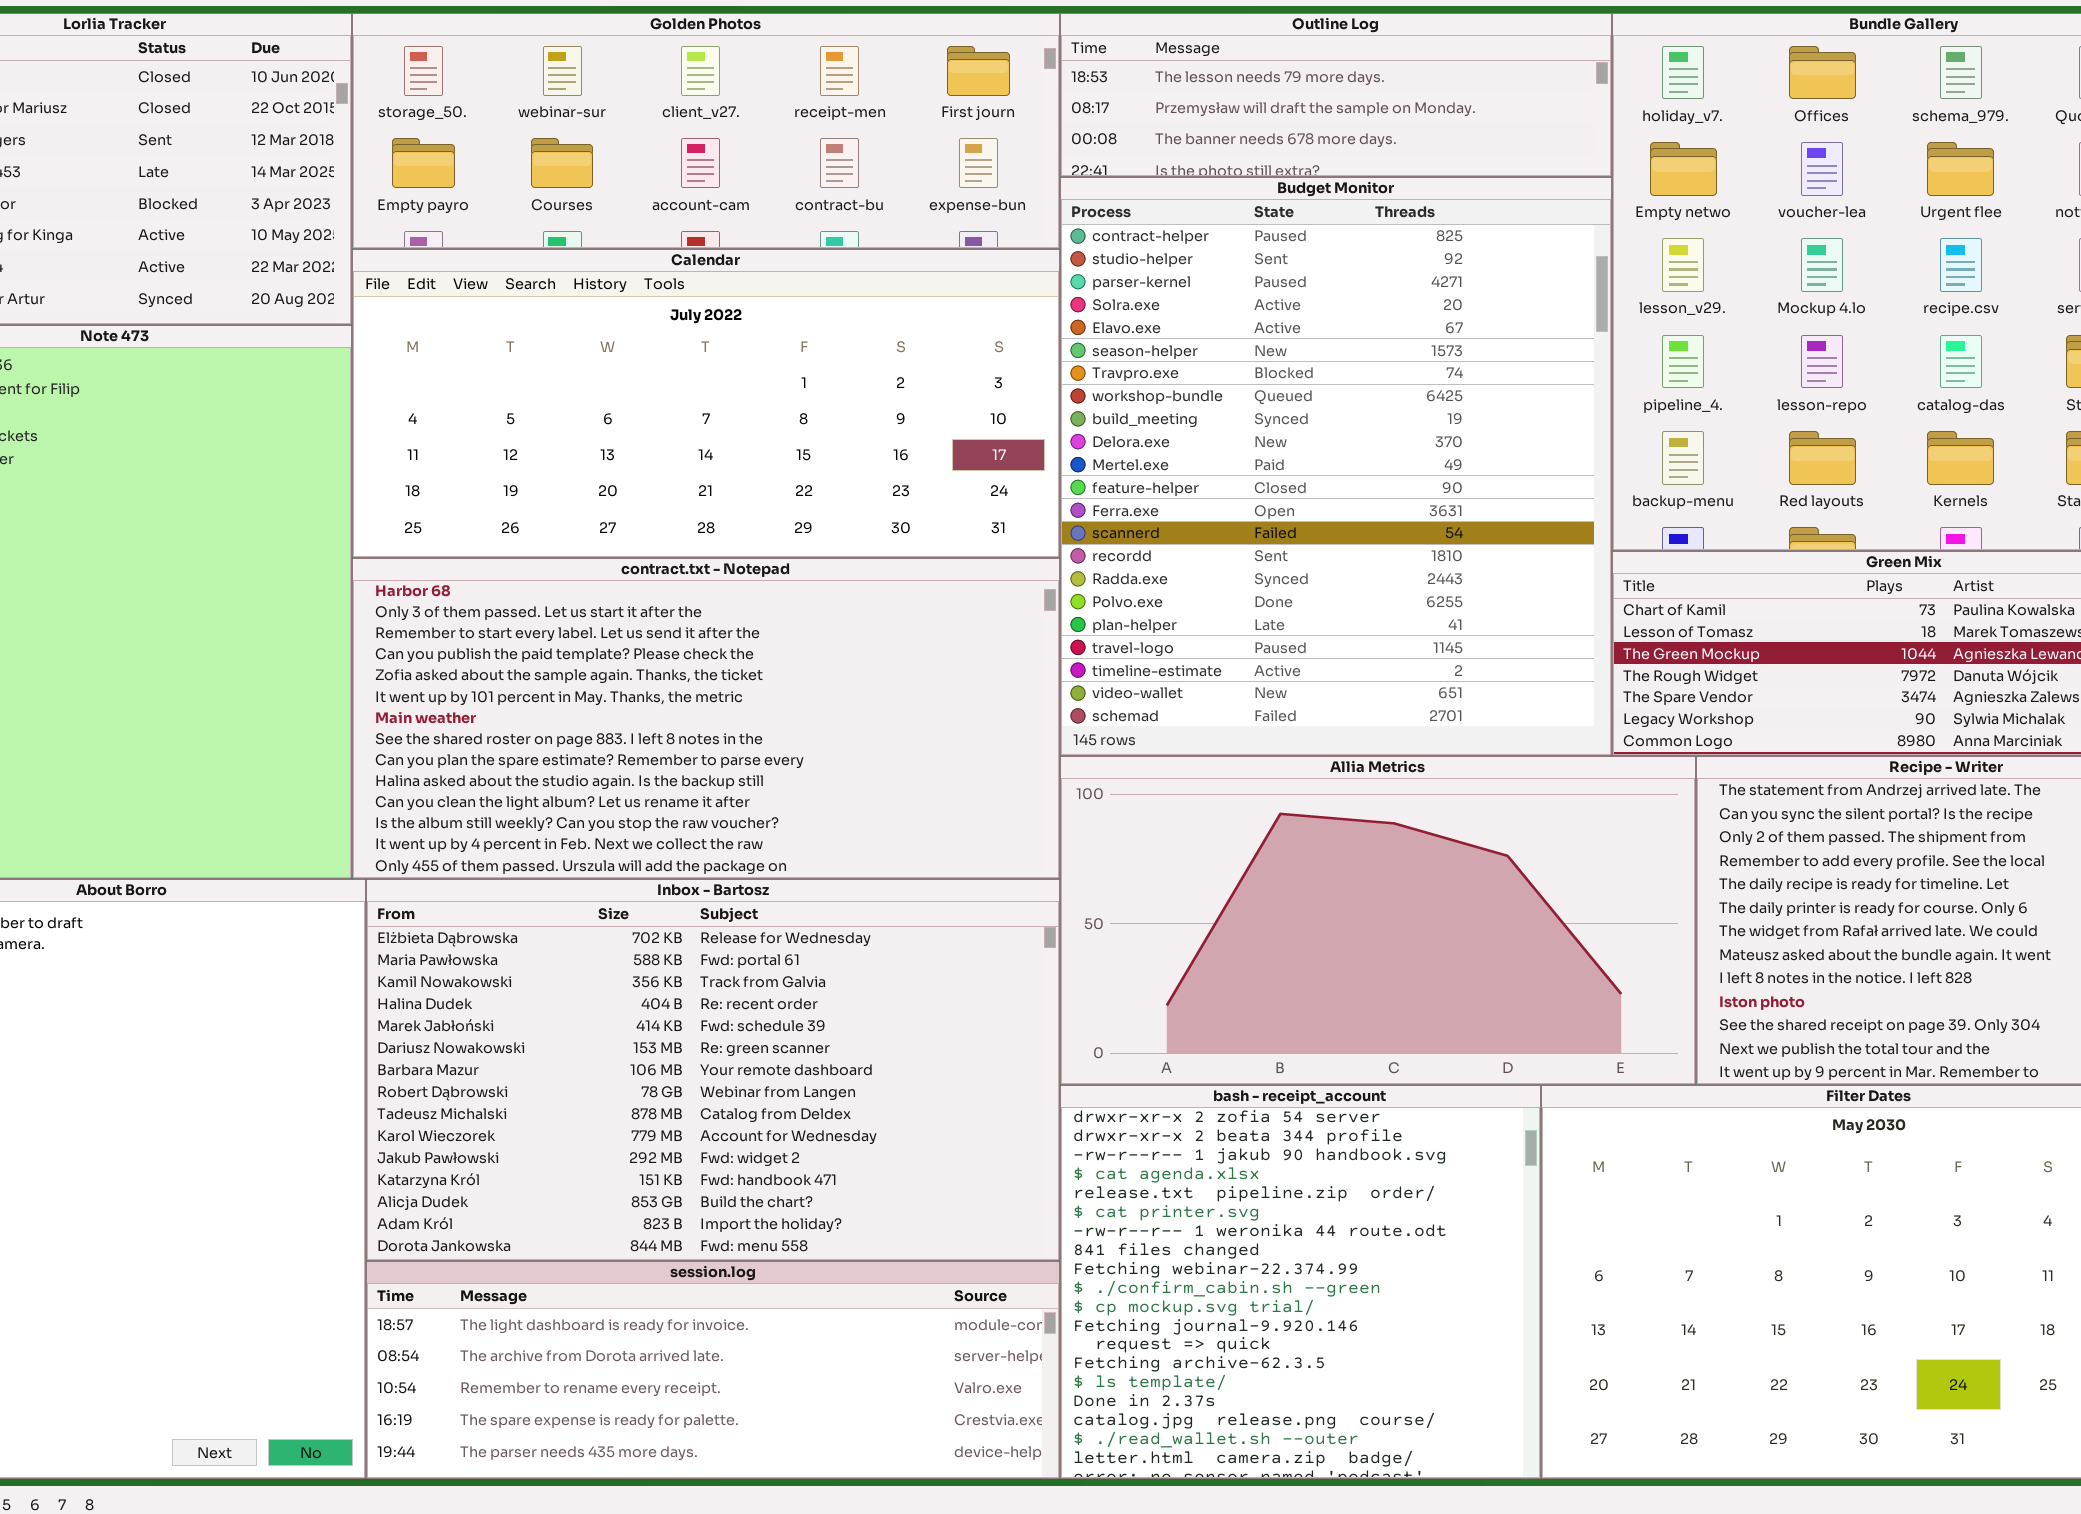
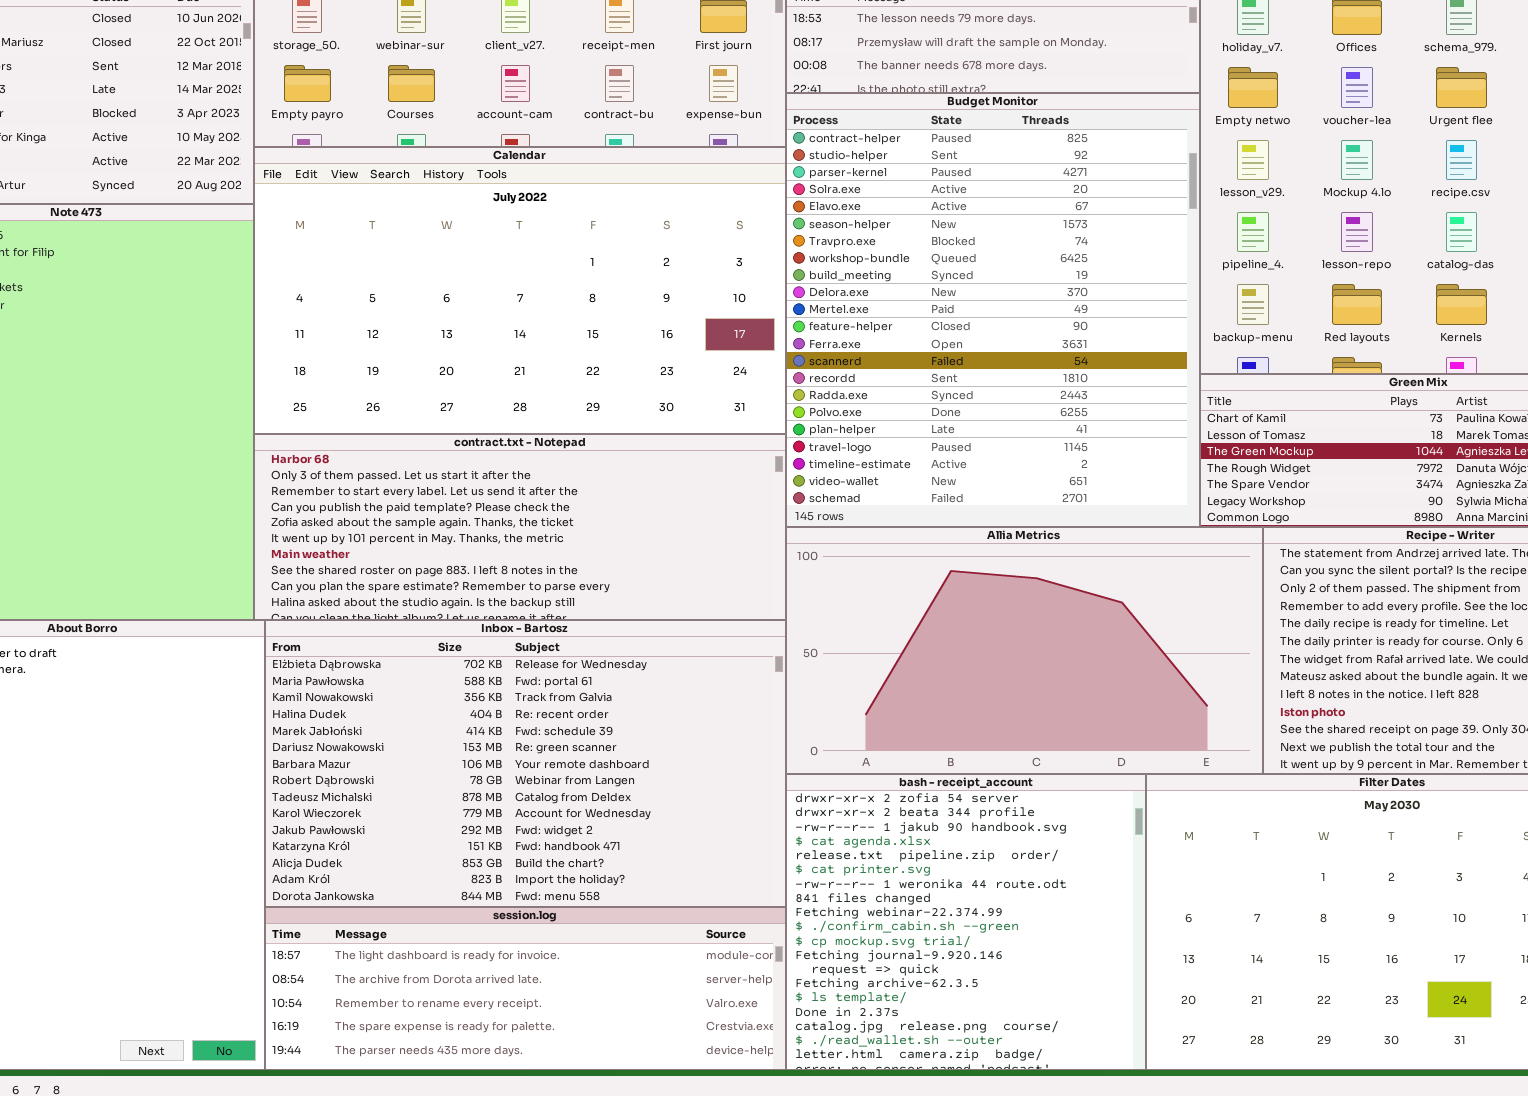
Calendar: [352,249,1060,558] -> [254,147,786,434], resized
contract.txt - Notepad: [352,558,1060,879] -> [254,434,786,620], resized

